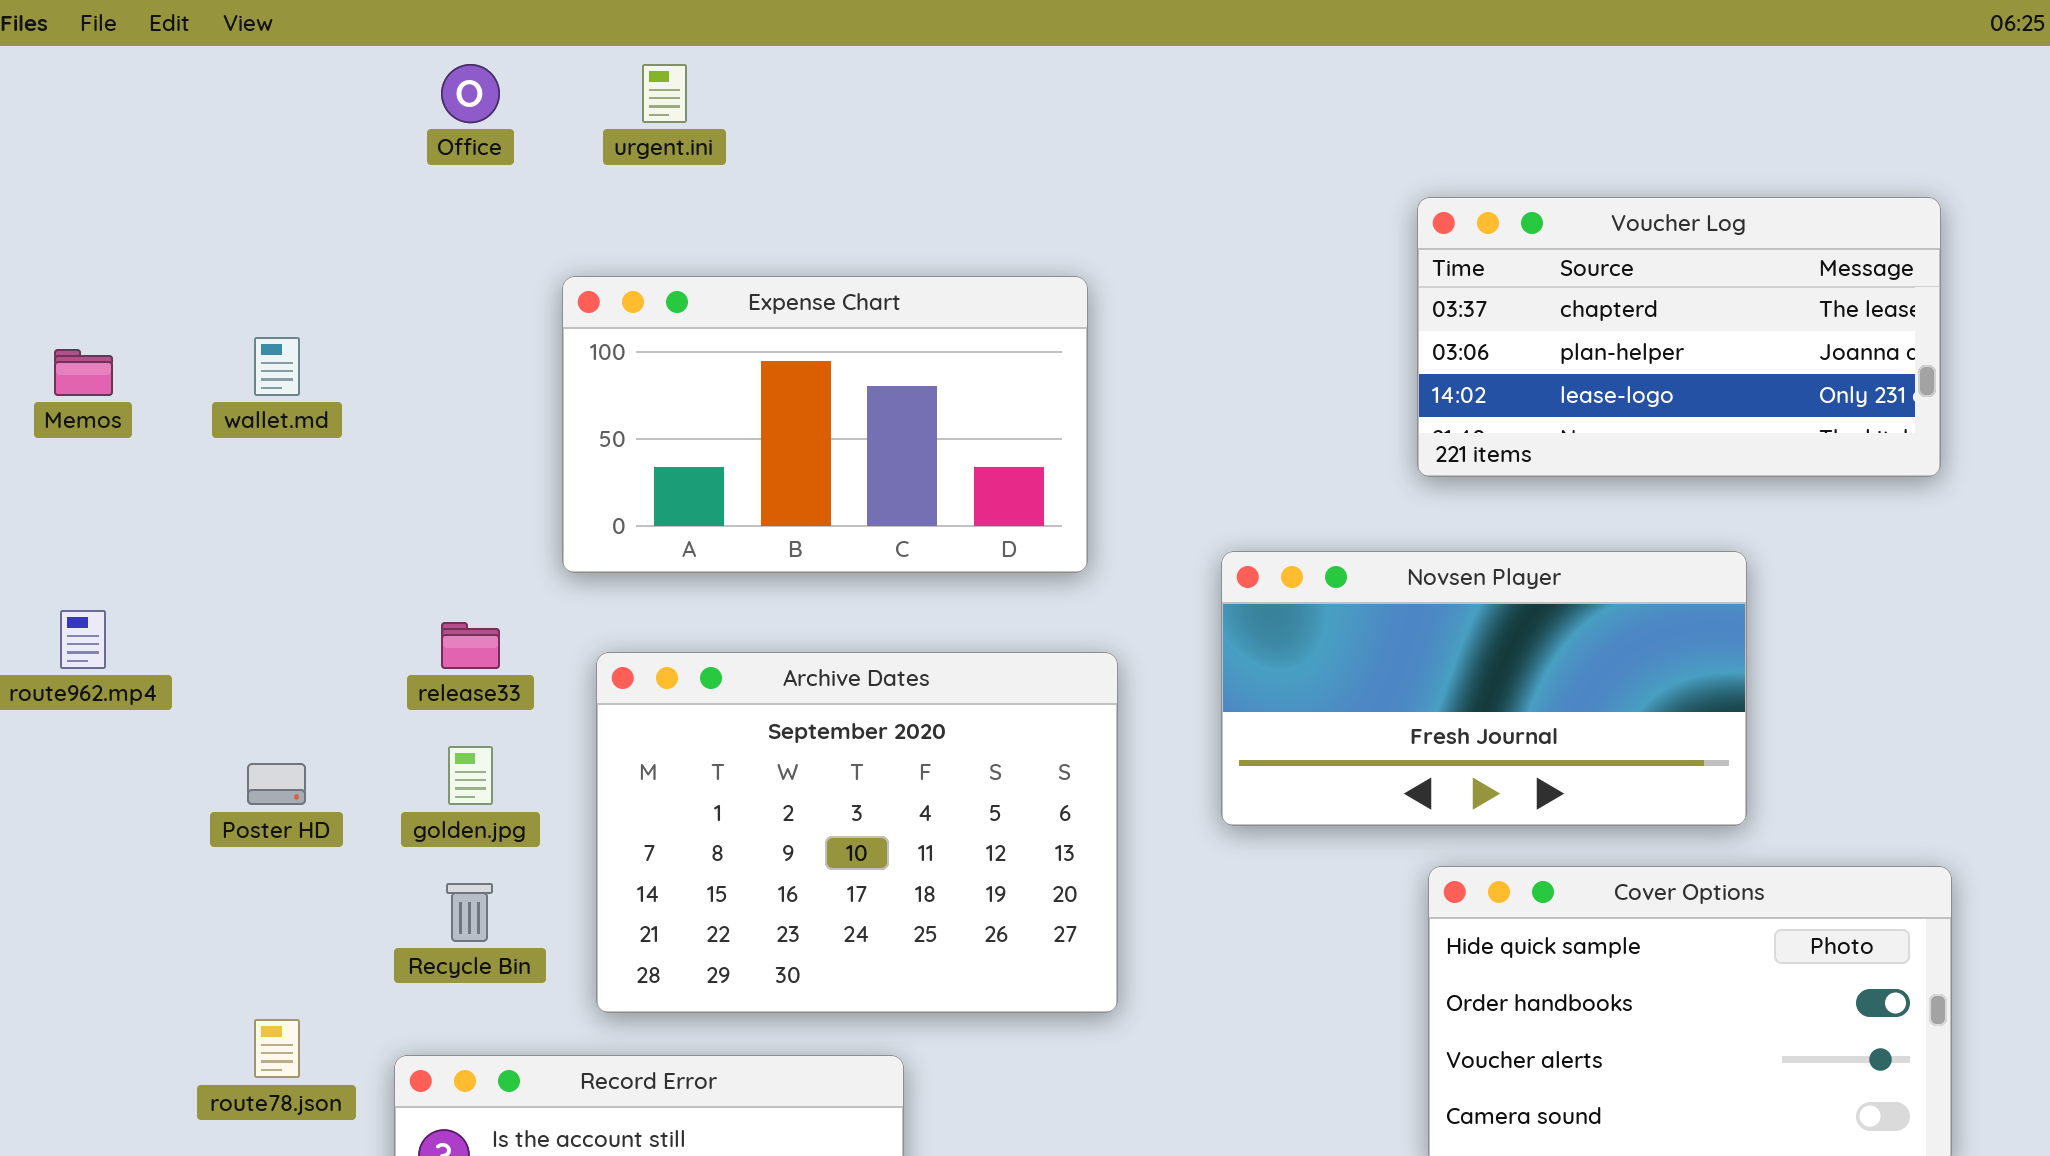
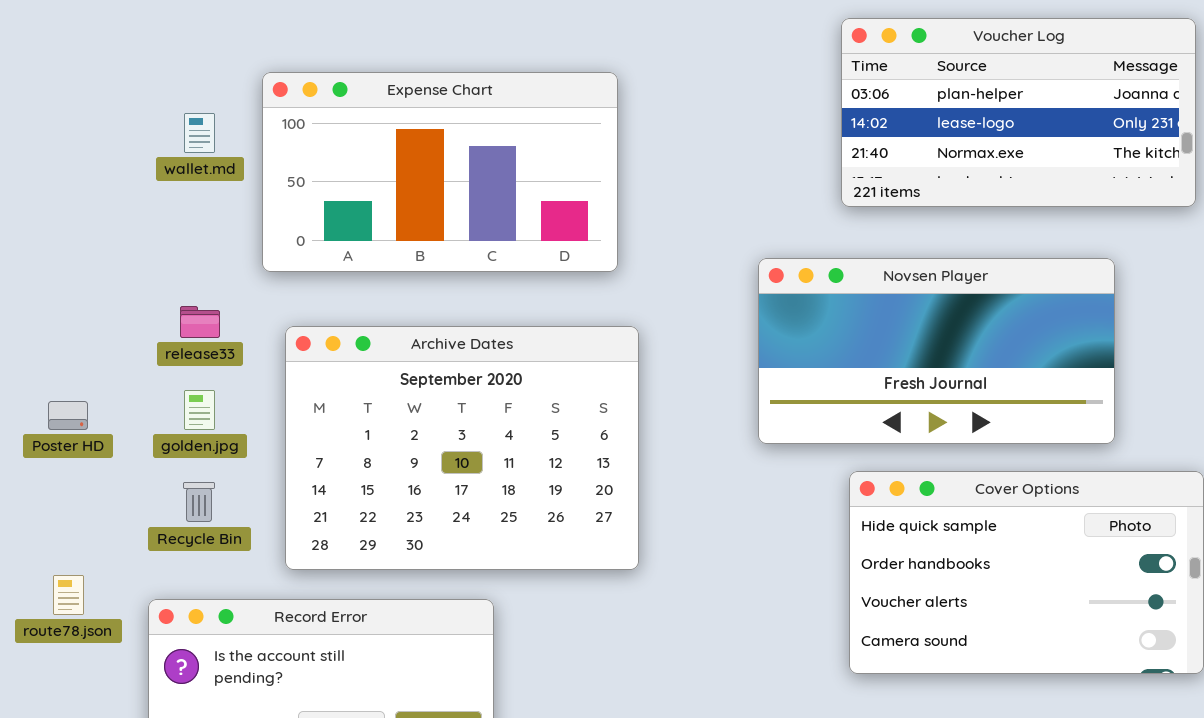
Voucher Log: [1417,197,1941,477] -> [841,18,1196,207], scrolled down 1 row
wallet.md: [254,337,300,396] -> [184,113,215,153], moved
Novsen Player: [1221,551,1747,826] -> [758,258,1115,444], moved

